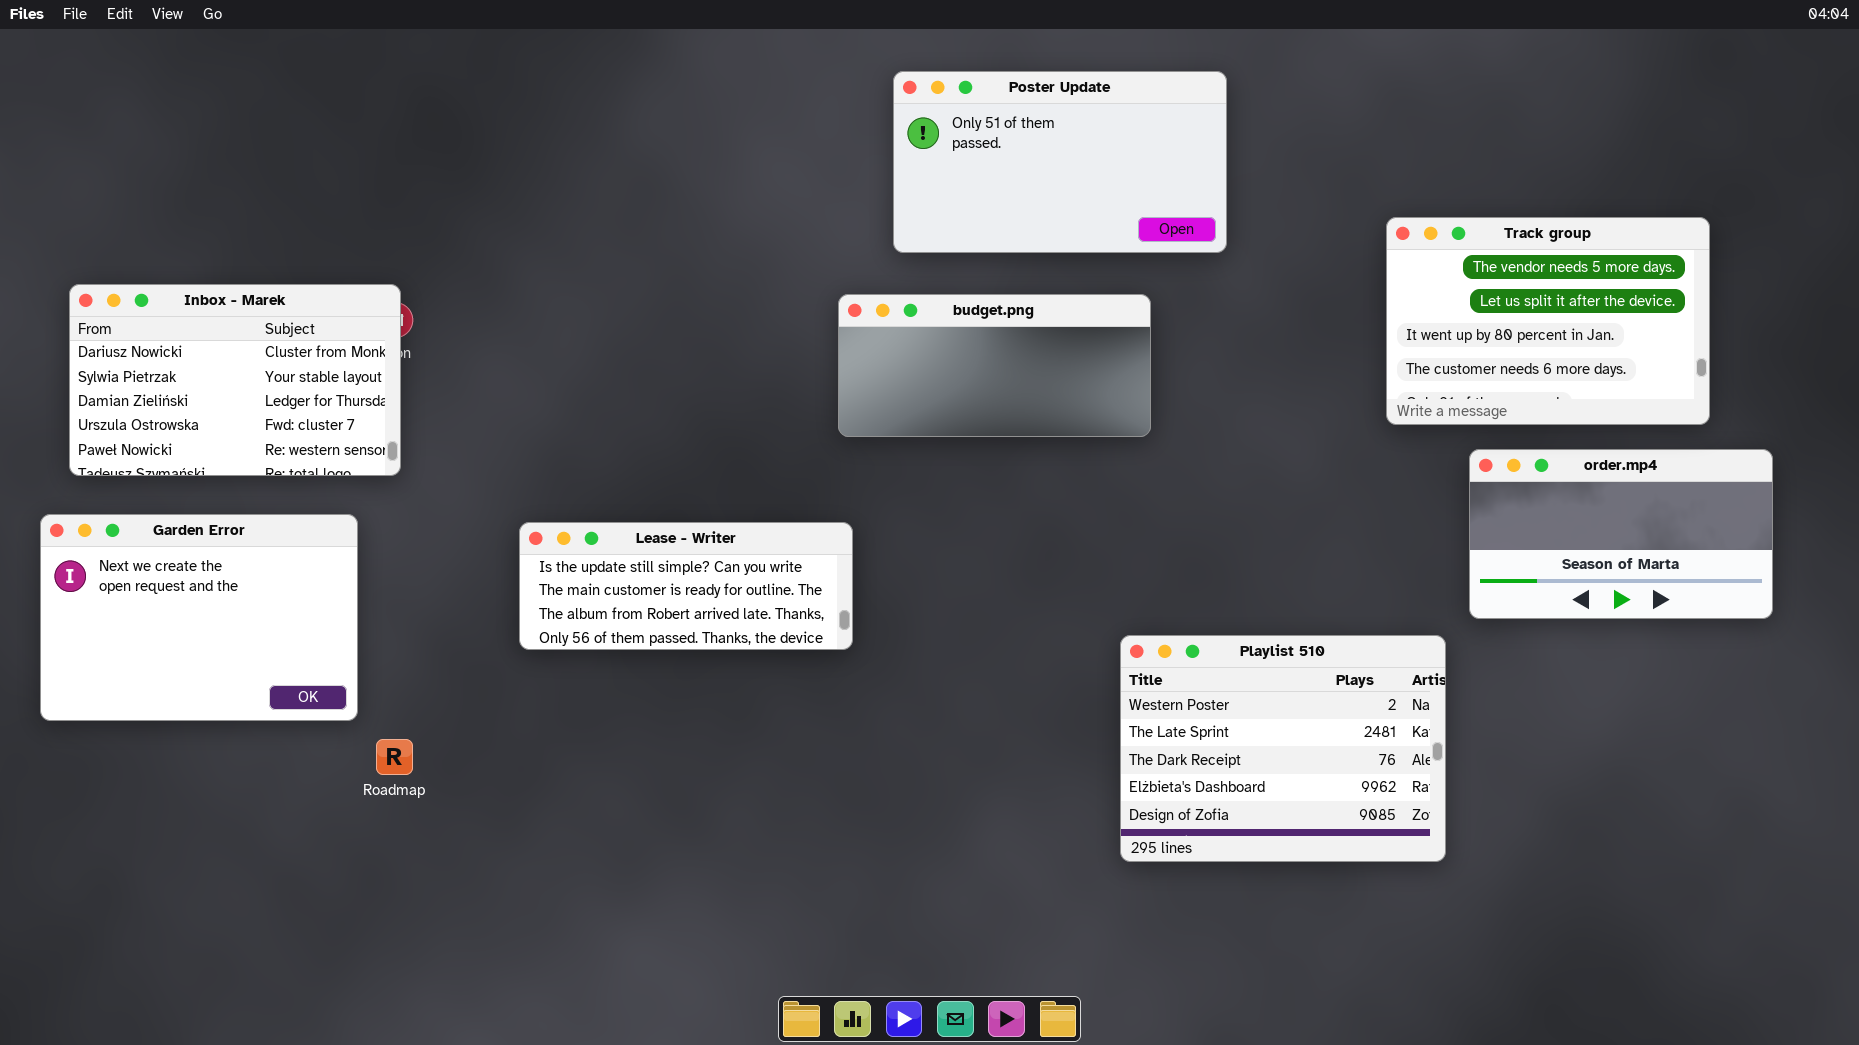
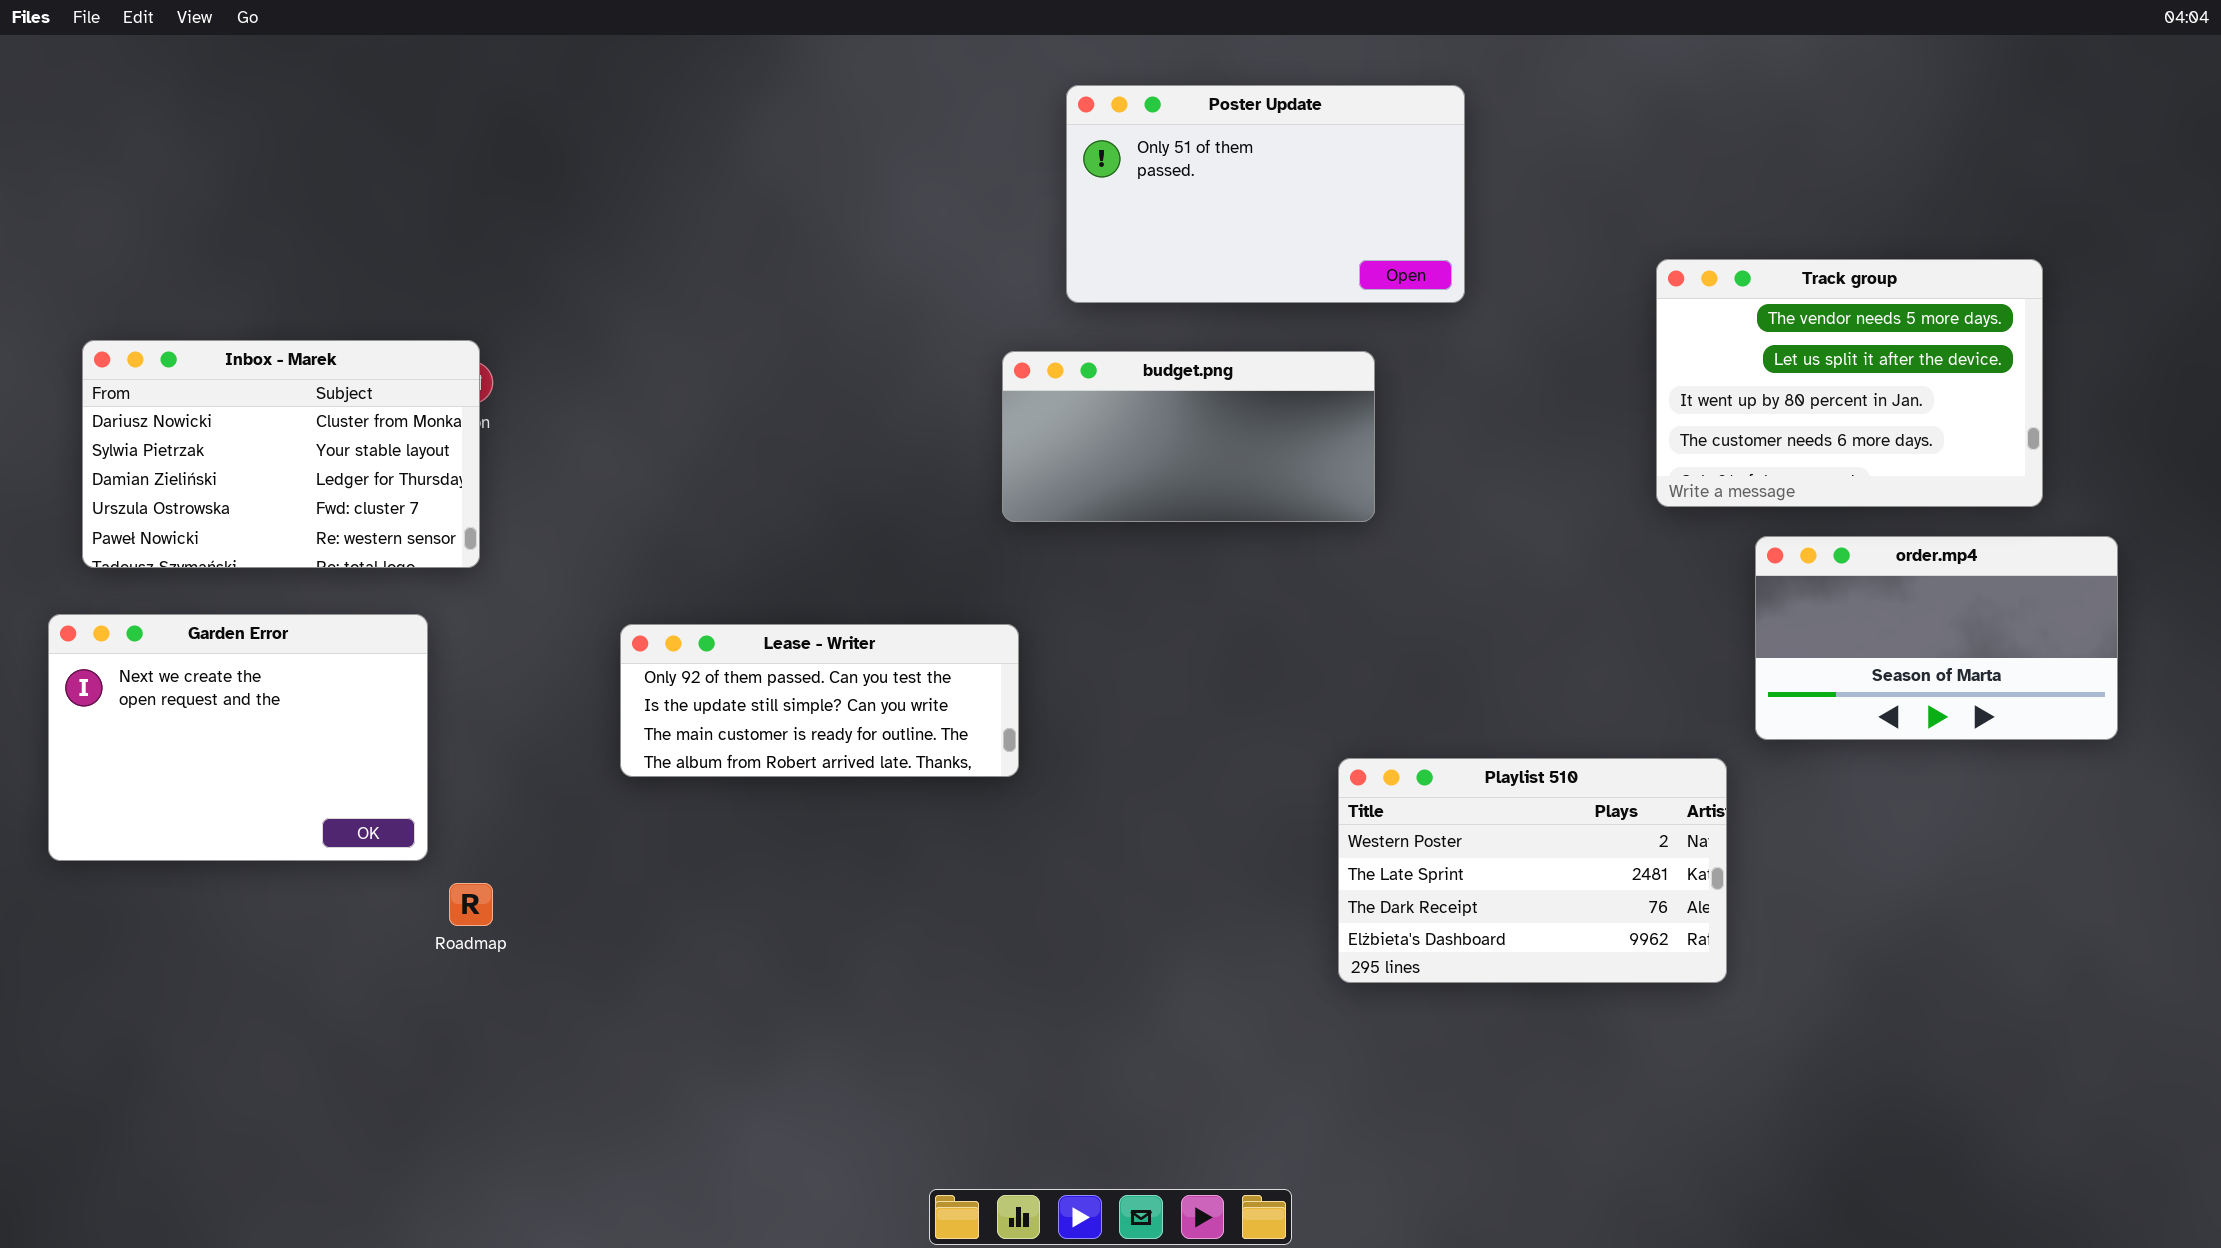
Lease - Writer: [519,522,853,650] -> [620,624,1019,777], scrolled up 1 row
Playlist 510: [1120,635,1446,862] -> [1338,758,1727,983], resized

